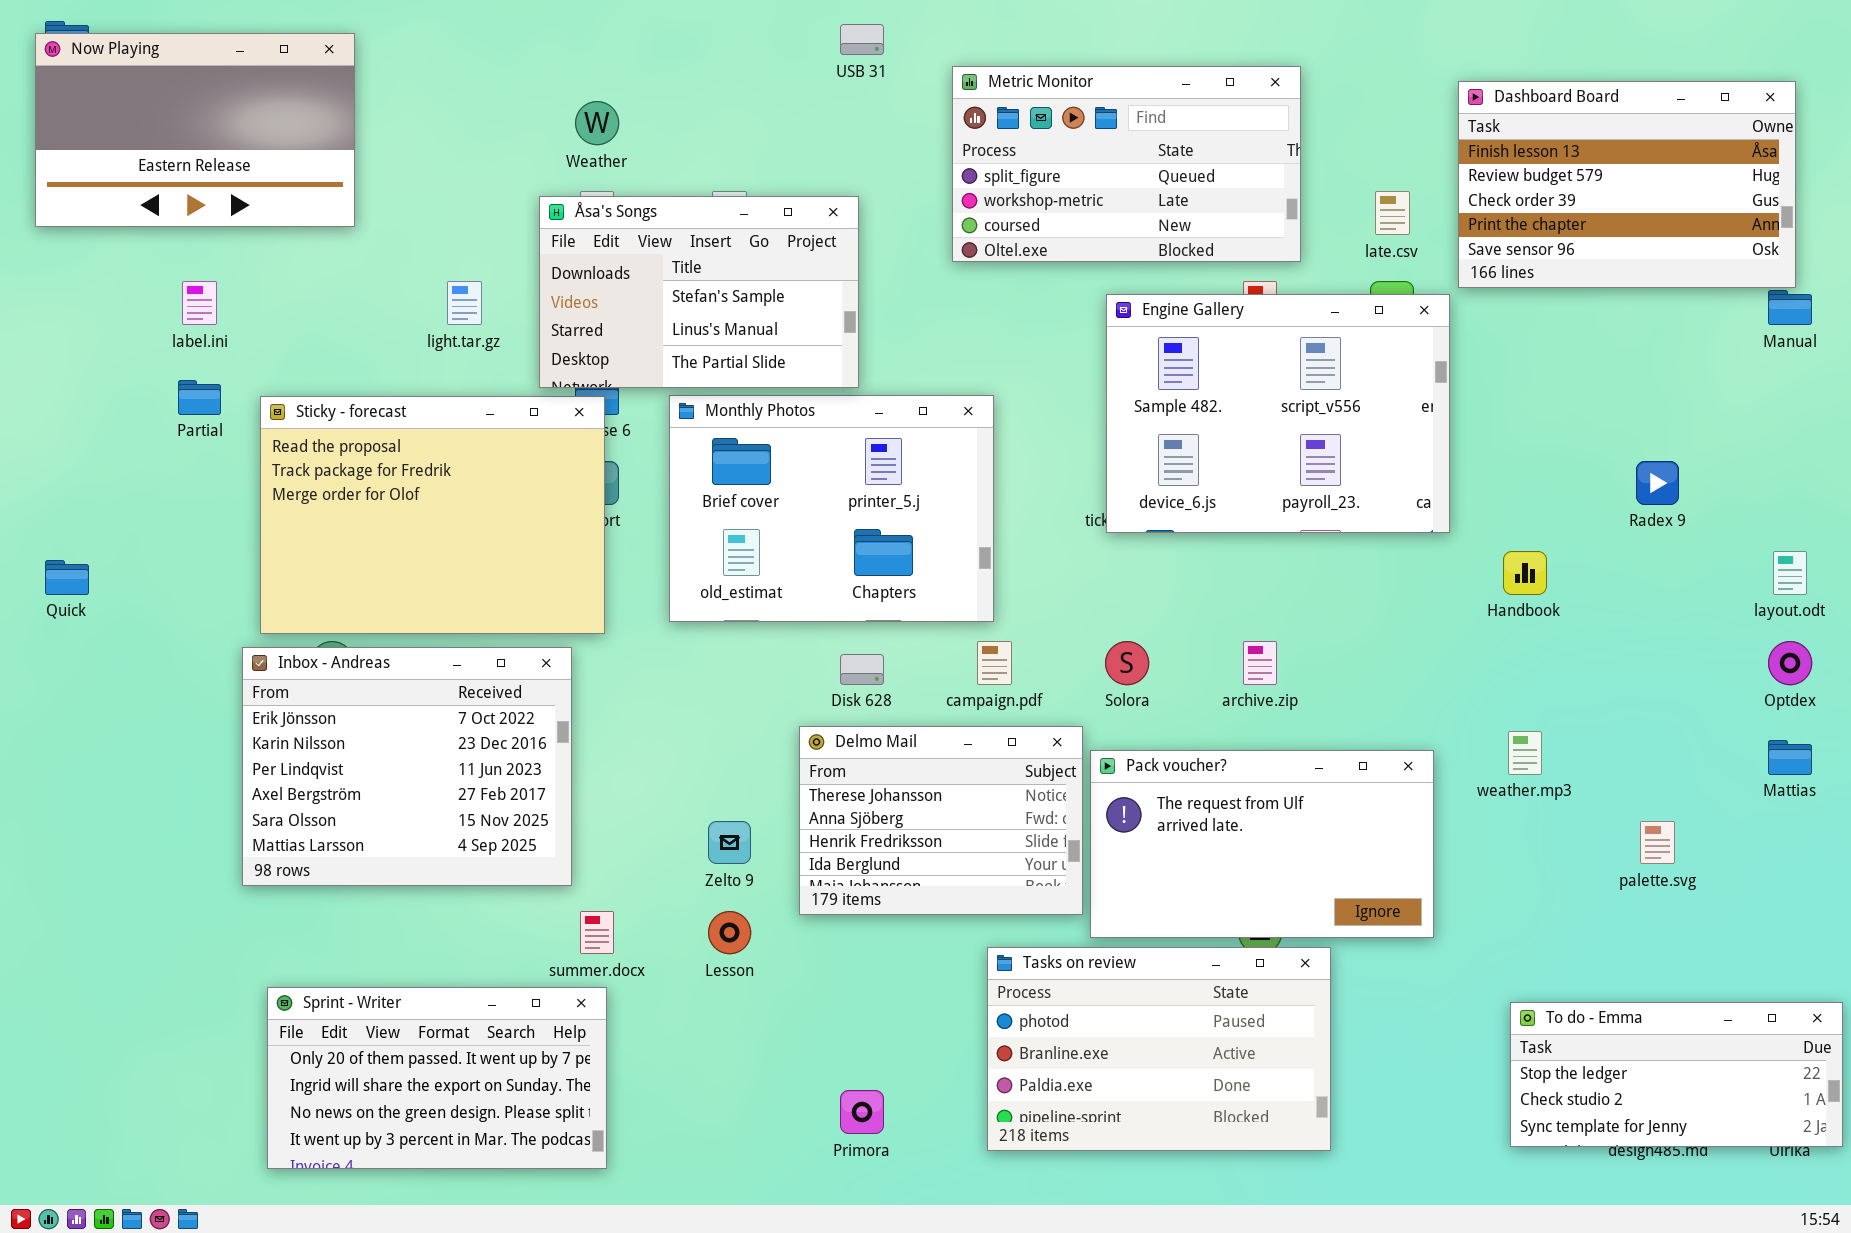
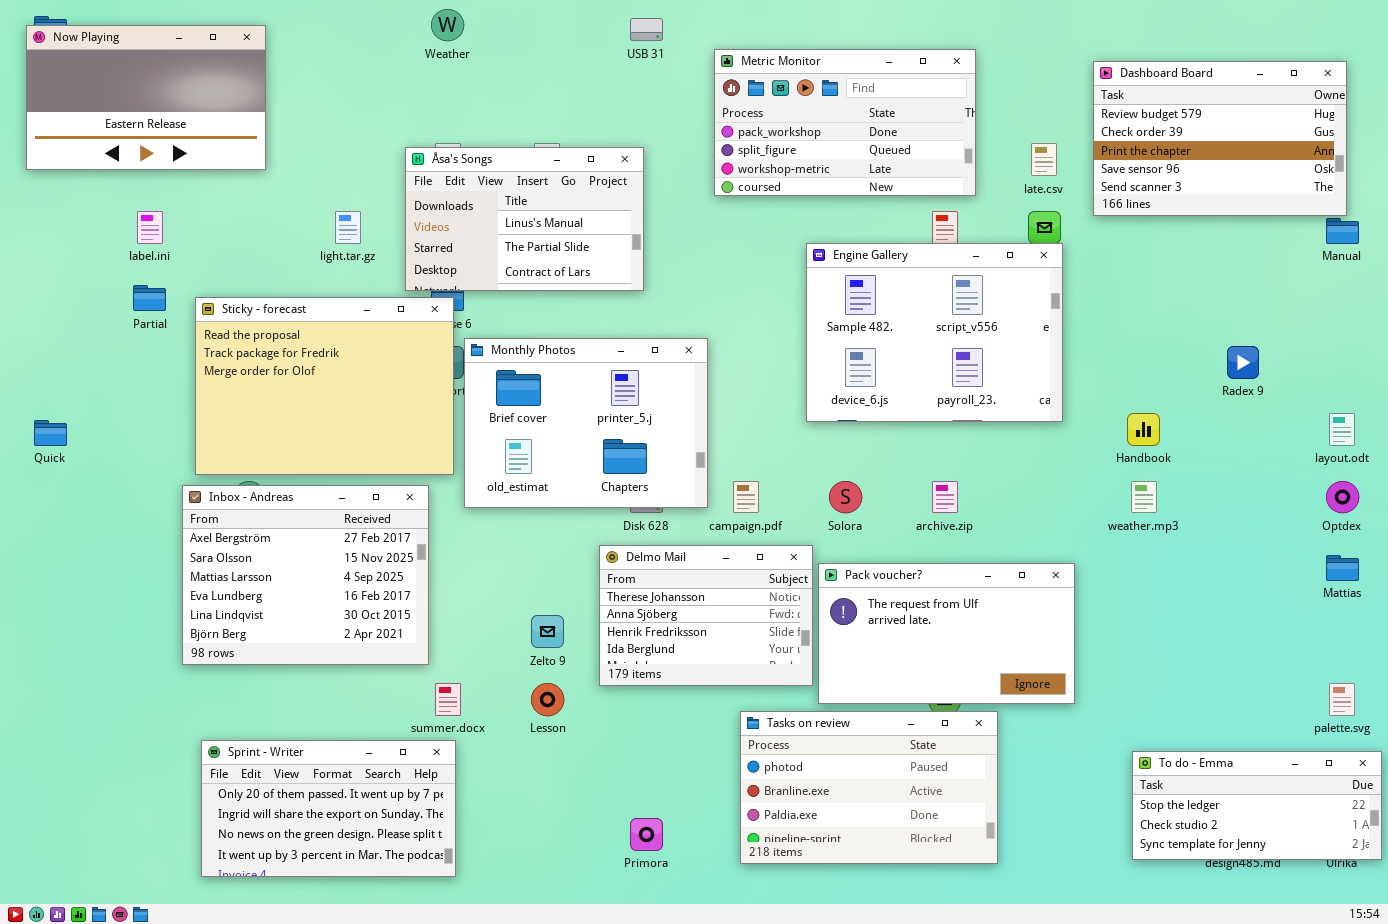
Metric Monitor: [952,66,1301,262] -> [714,49,976,196], scrolled up 1 row
Dashboard Board: [1458,81,1796,288] -> [1093,61,1347,216], scrolled down 1 row
Weather: [575,101,619,145] -> [431,9,464,41], moved
Åsa's Songs: [539,196,859,388] -> [405,147,644,291], scrolled down 1 row
Engine Gallery: [1106,294,1450,533] -> [806,243,1063,422], moved
Monthly Photos: [669,395,994,622] -> [464,338,708,508], moved
Inbox - Andreas: [242,647,572,886] -> [182,485,429,665], scrolled down 3 rows
weather.mp3: [1508,731,1542,775] -> [1131,481,1157,513], moved
palette.svg: [1640,821,1675,864] -> [1329,683,1355,716], moved

